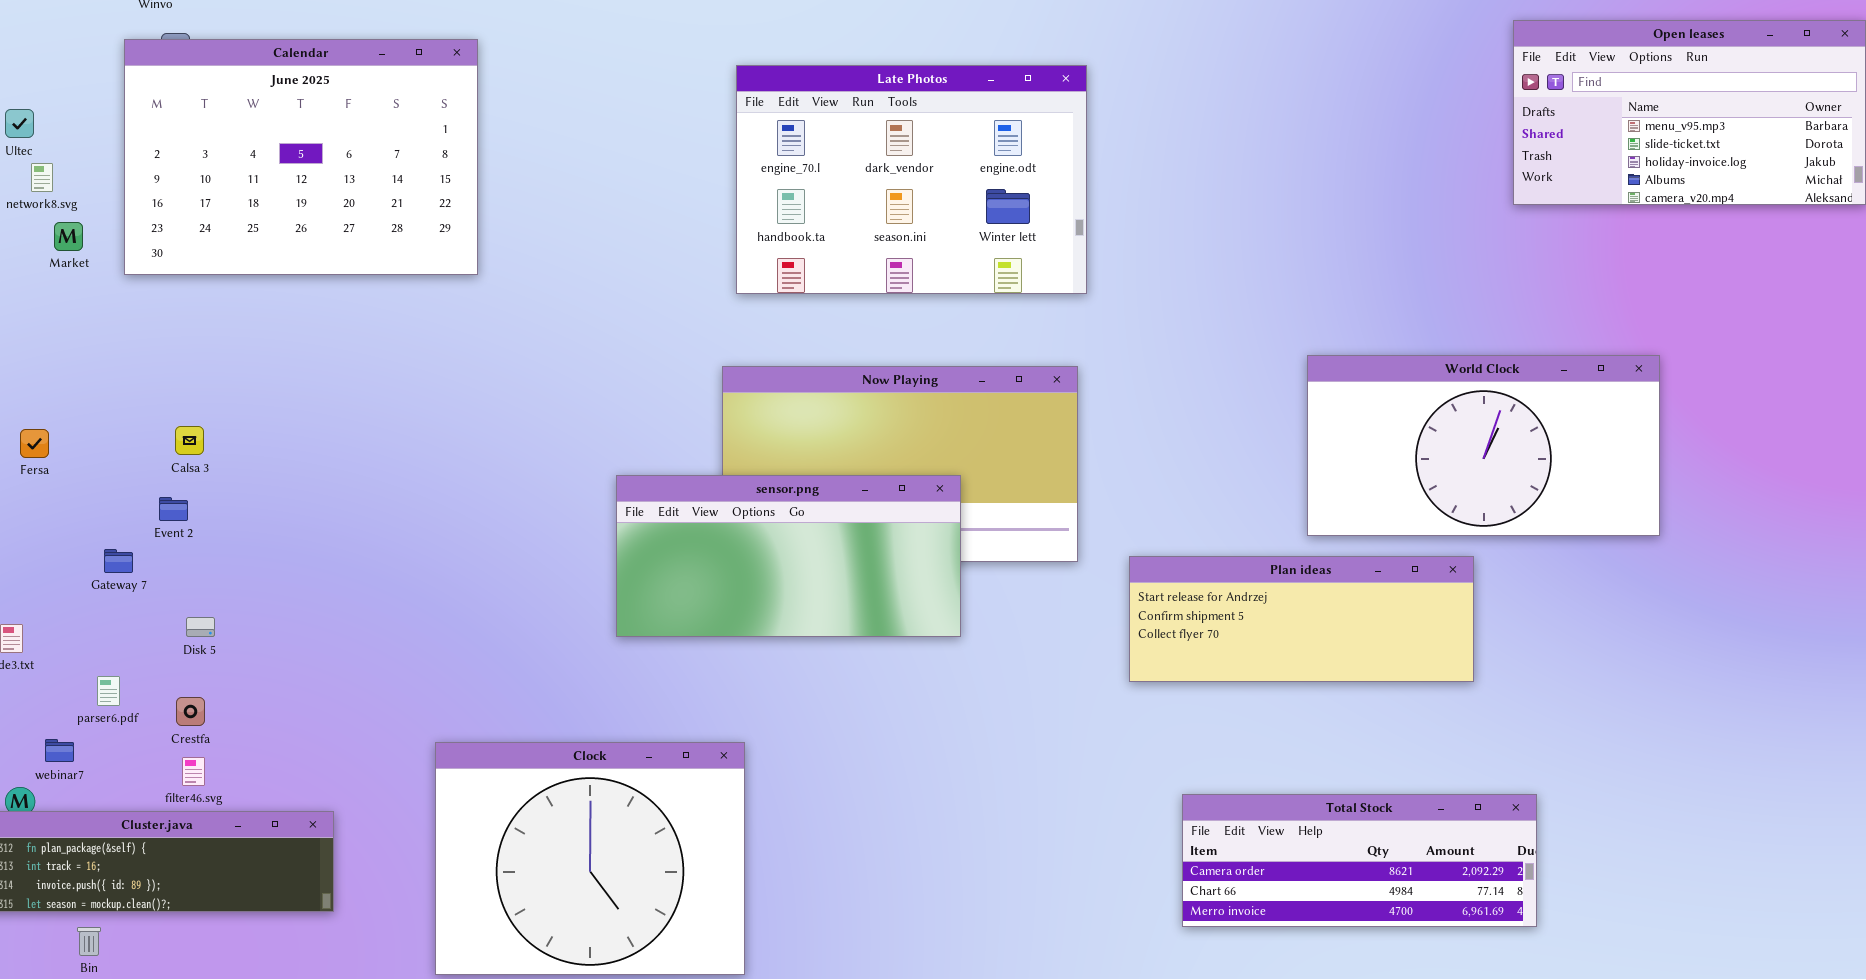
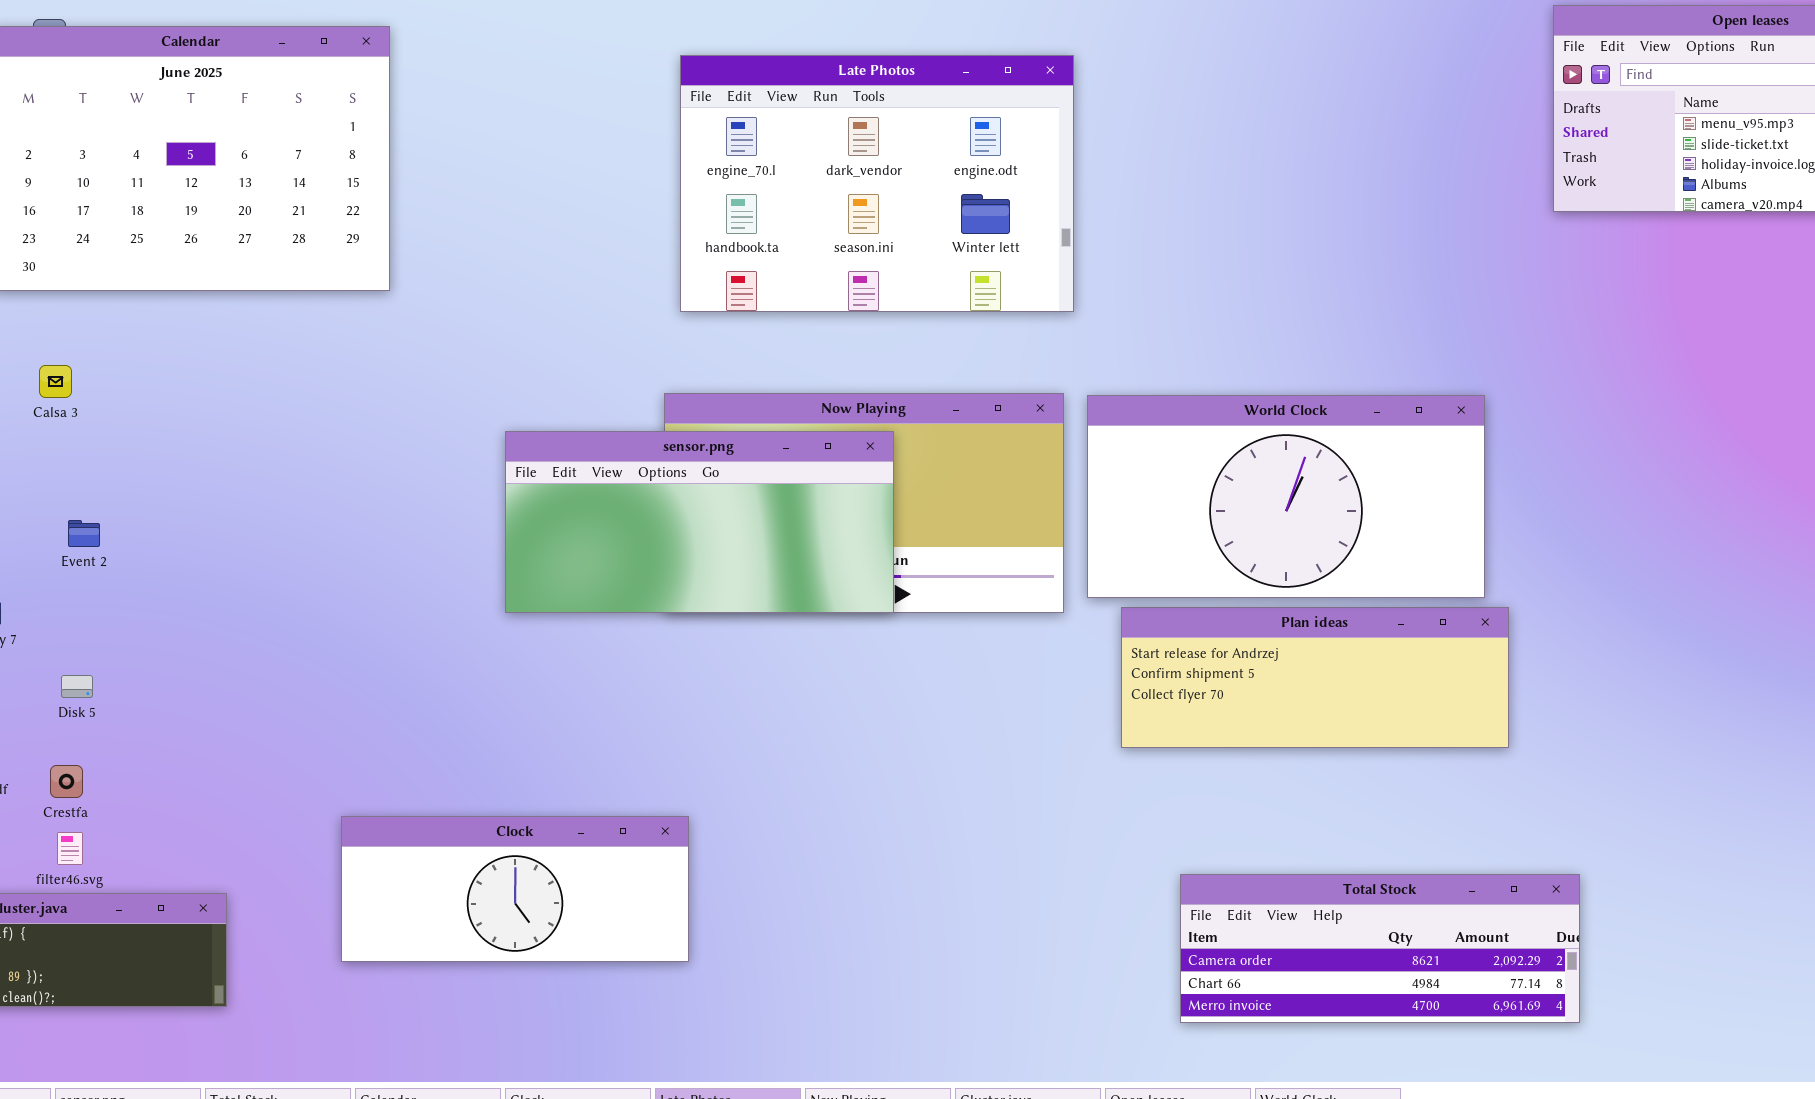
World Clock: [1307,355,1660,536] -> [1087,395,1485,598], moved
Calsa 3: [175,426,204,455] -> [39,365,72,398], moved
sensor.png: [616,475,961,637] -> [505,431,894,613], moved
Event 2: [159,497,188,521] -> [68,520,100,547], moved
Clock: [435,742,745,975] -> [341,816,689,962], resized

